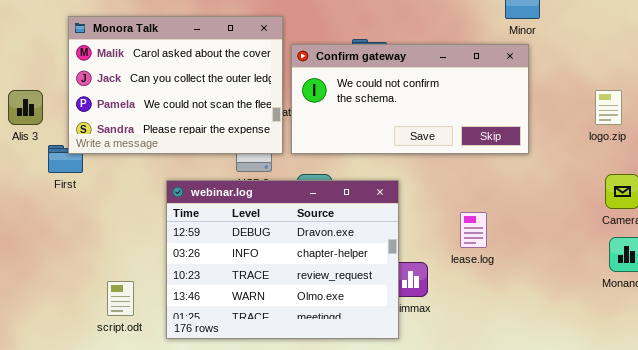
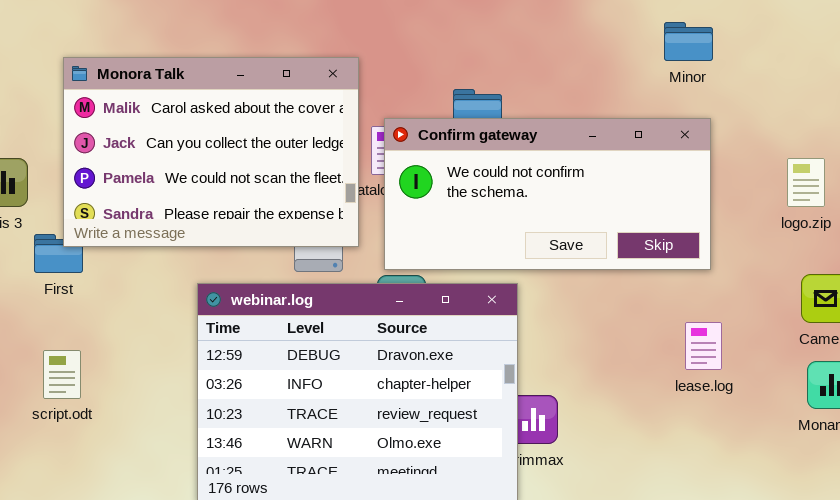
Confirm gateway: [291,44,529,154] -> [384,118,711,270], moved
lease.log: [460,212,487,248] -> [685,322,722,370], moved
script.odt: [107,281,134,316] -> [43,350,81,399], moved

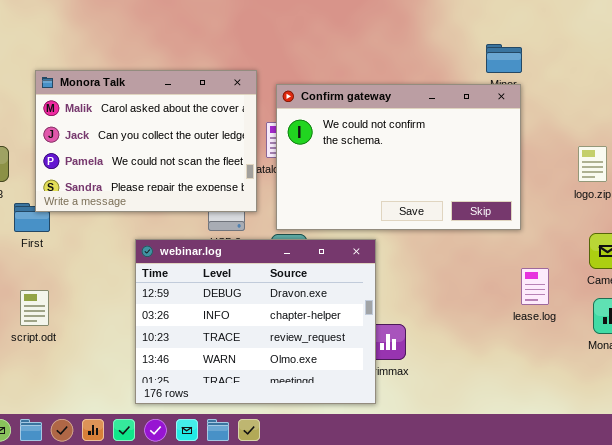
Confirm gateway: [384,118,711,270] -> [276,84,521,230], resized
lease.log: [685,322,722,370] -> [521,268,549,305], moved

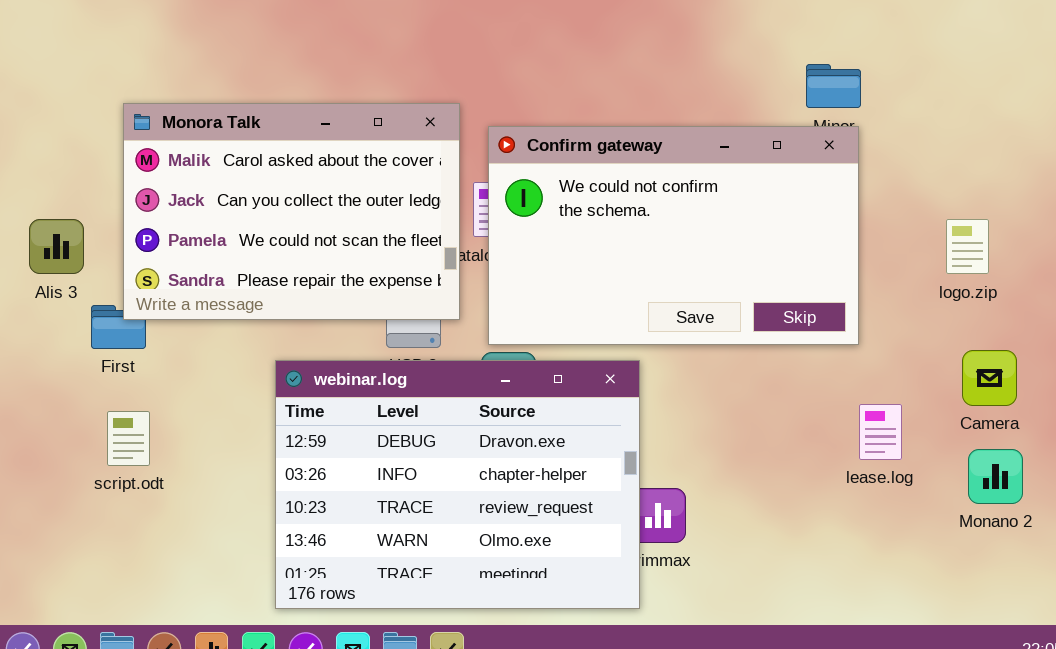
script.odt: [20,290,49,326] -> [107,411,150,466], moved

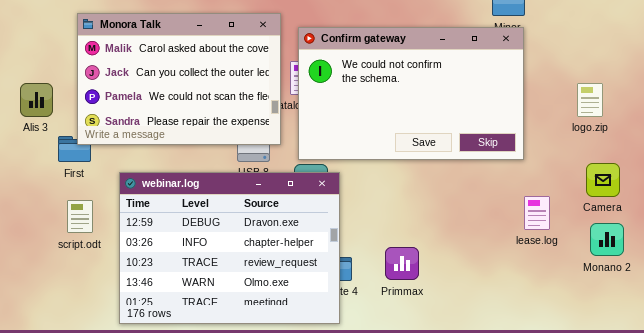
webinar.log: [275,360,640,609] -> [119,172,340,324], moved

